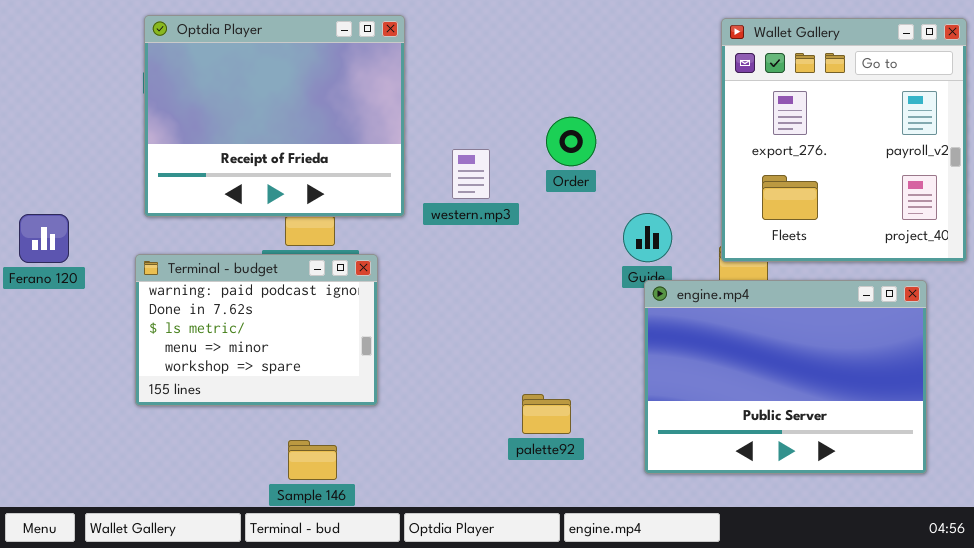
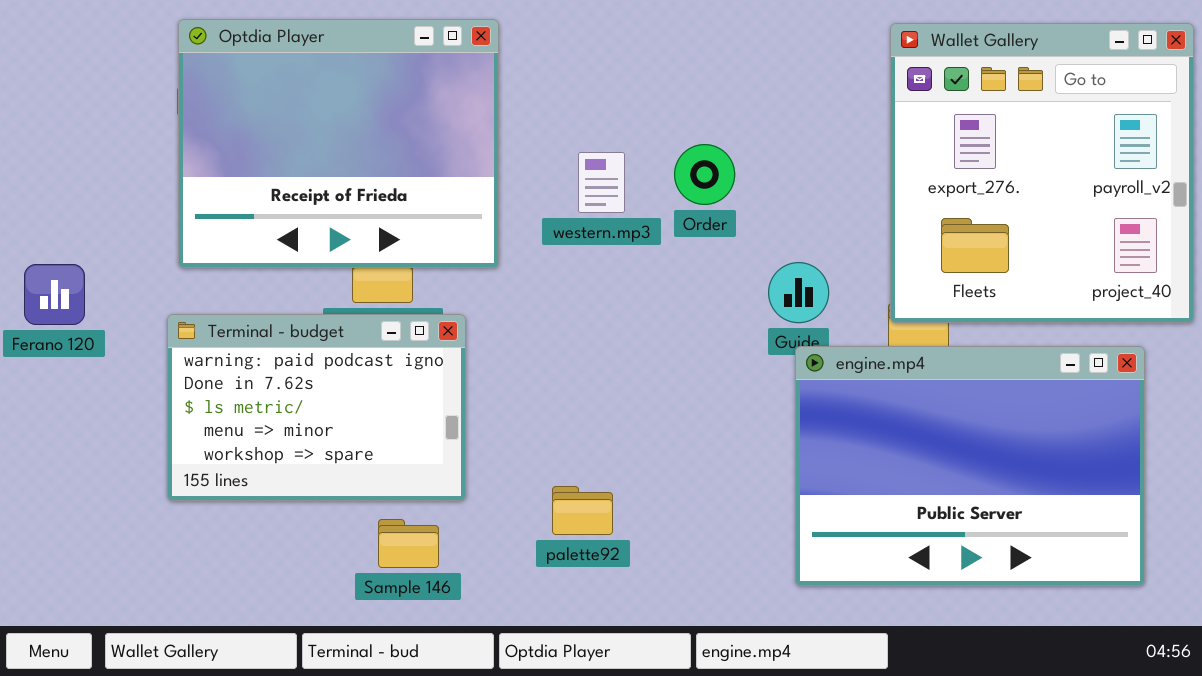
western.mp3: [452,149,490,199] -> [578,152,625,213], moved
palette92: [522,394,571,434] -> [552,486,613,535], moved
Sample 146: [288,440,337,480] -> [378,519,439,568], moved

